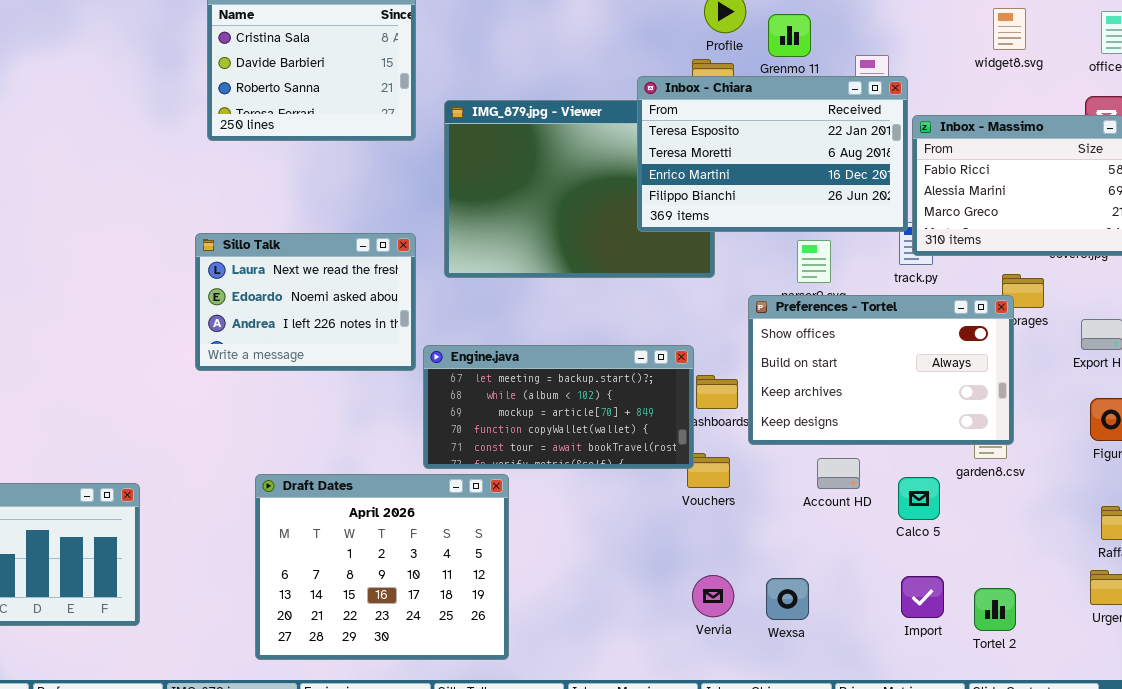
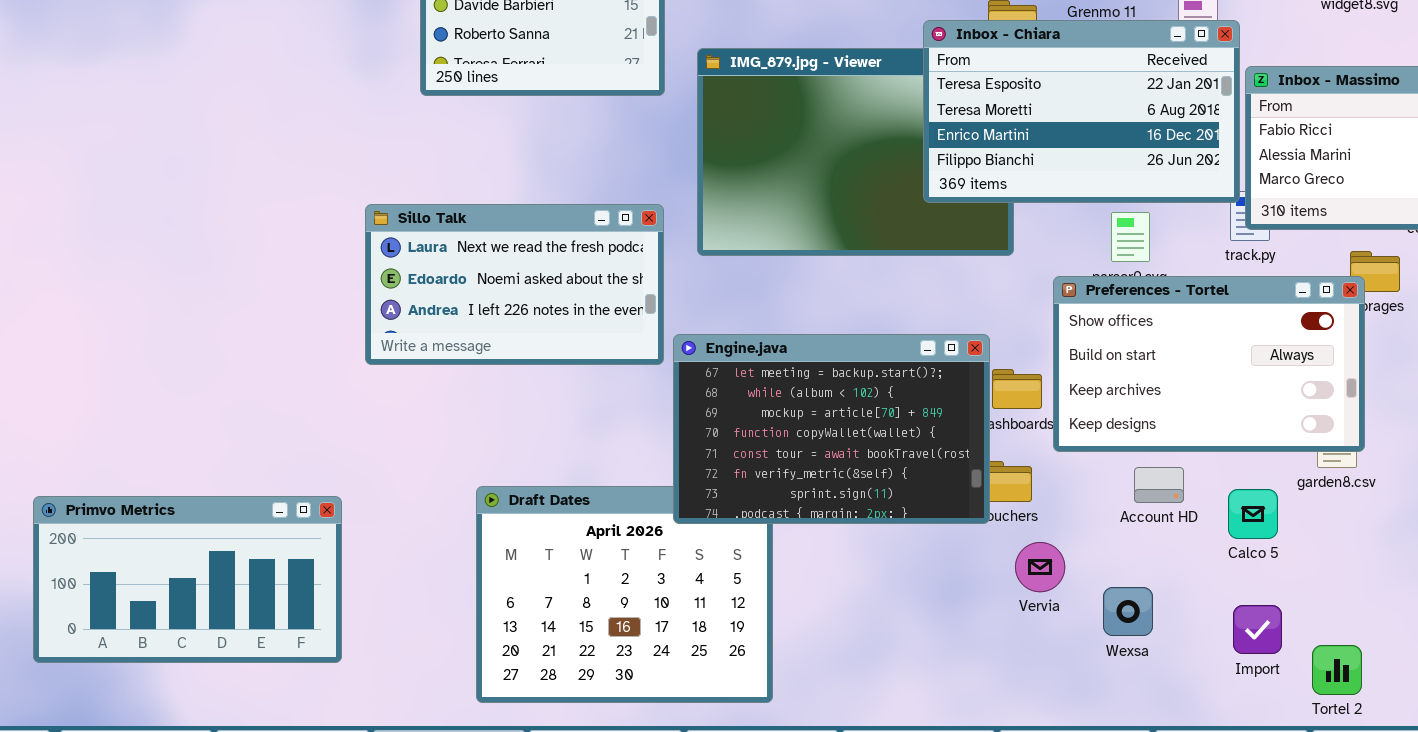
Sillo Talk: [195,233,416,371] -> [365,204,664,365], resized
Engine.java: [423,345,694,469] -> [673,334,990,524], resized
Vervia: [692,575,734,617] -> [1015,542,1065,592], moved
Wexsa: [766,578,809,620] -> [1103,587,1153,636], moved
Tortel 2: [974,588,1016,631] -> [1312,645,1362,695], moved

